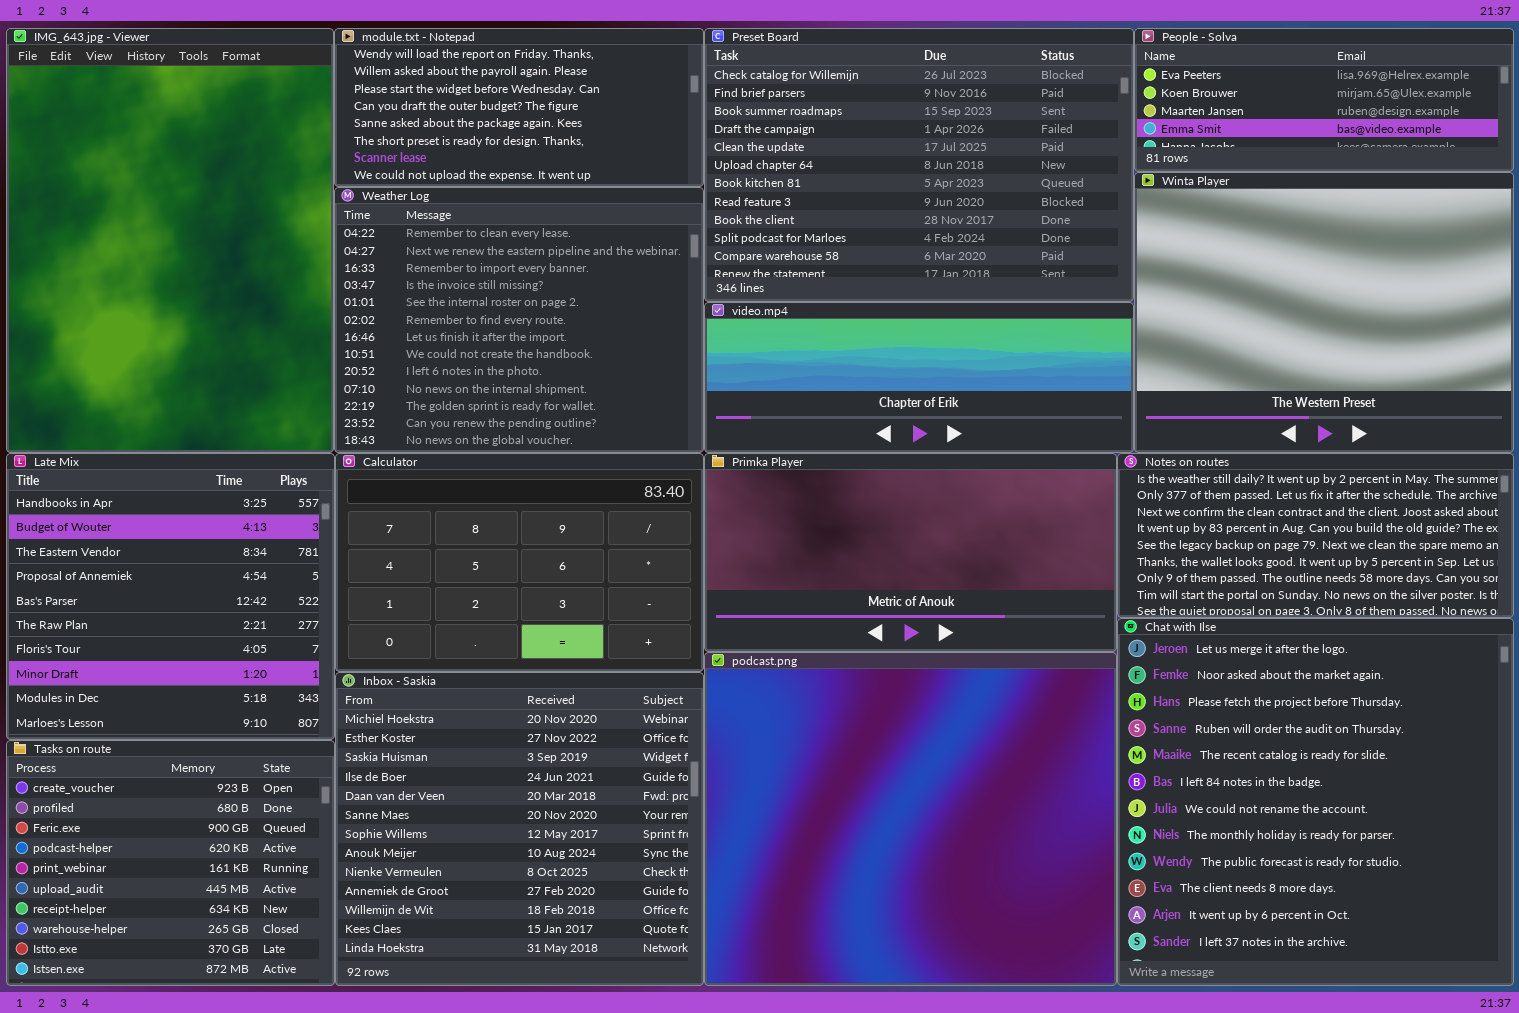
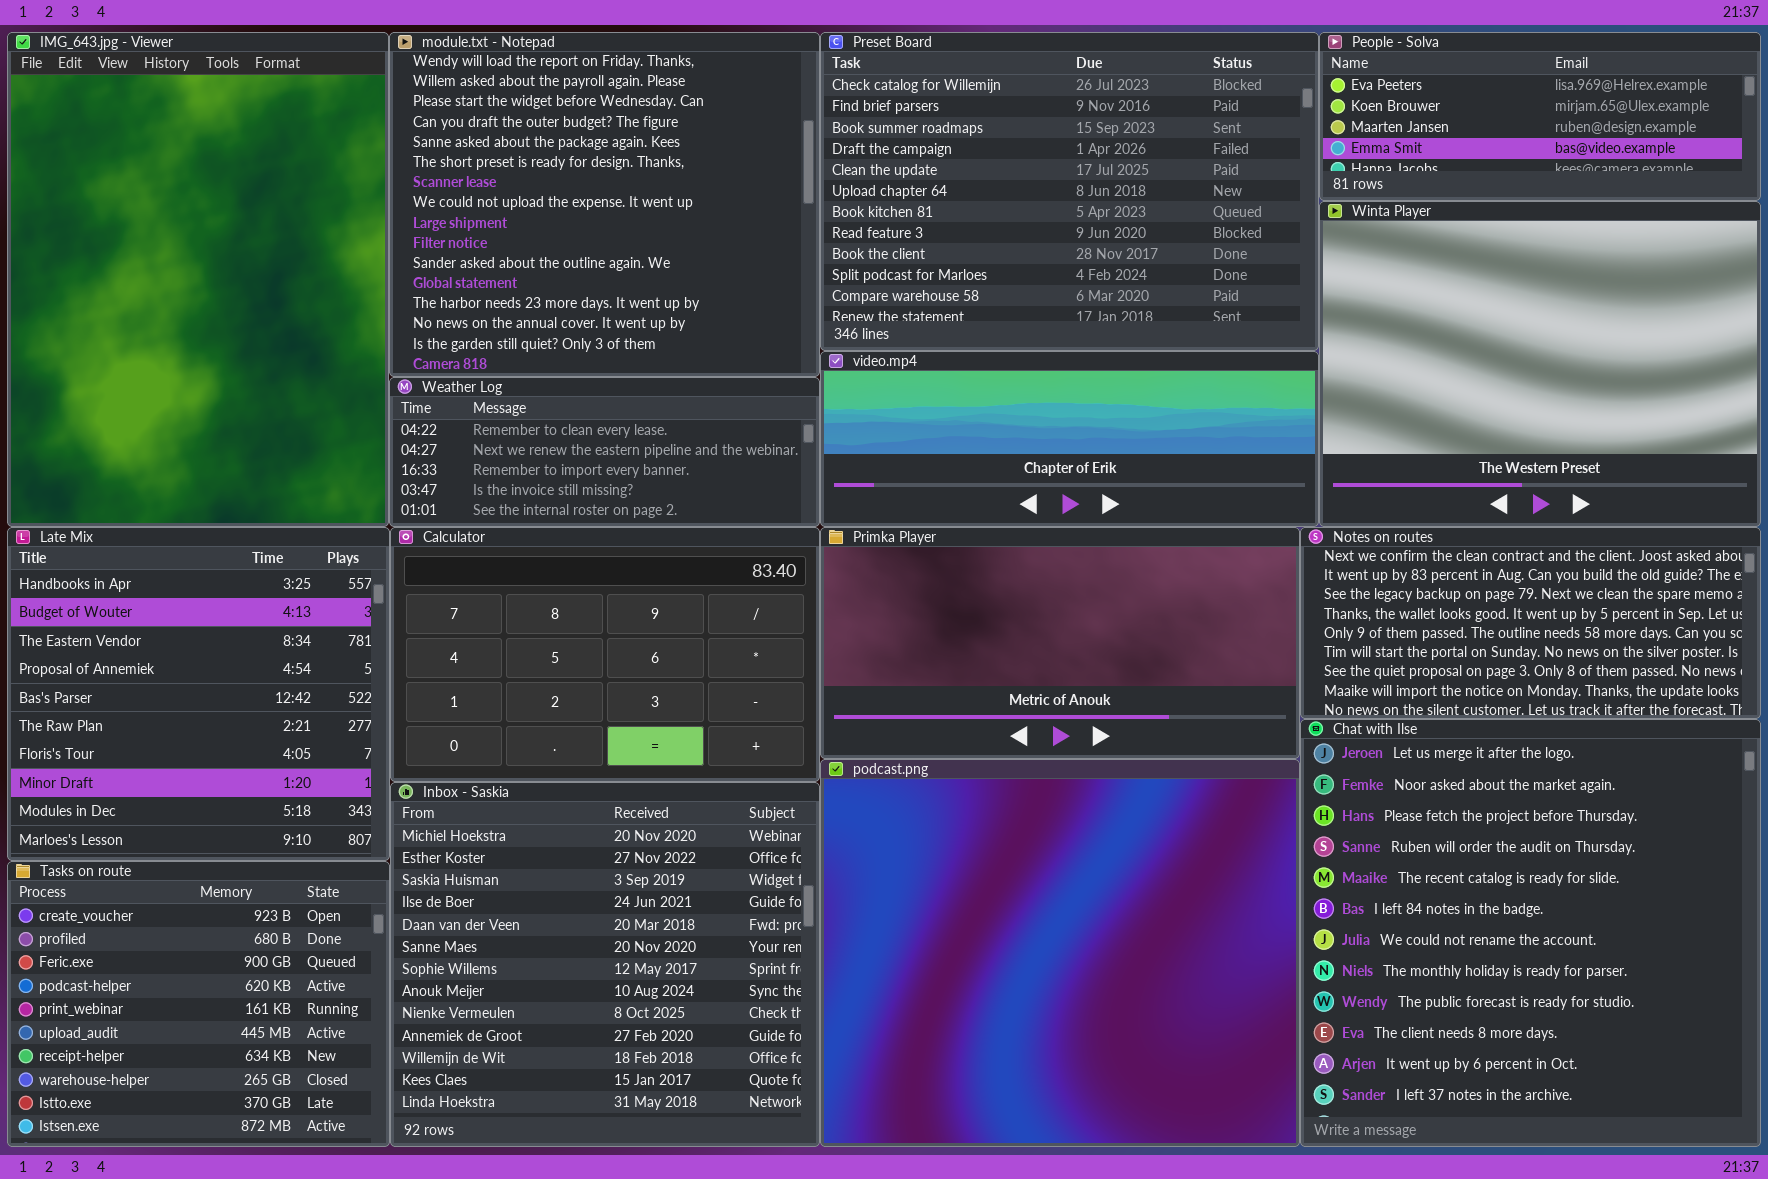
module.txt - Notepad: [334,28,704,187] -> [389,32,820,377], resized
Weather Log: [334,187,704,453] -> [389,377,820,527], resized
Notes on routes: [1117,453,1514,618] -> [1300,527,1761,719], scrolled down 2 rows

